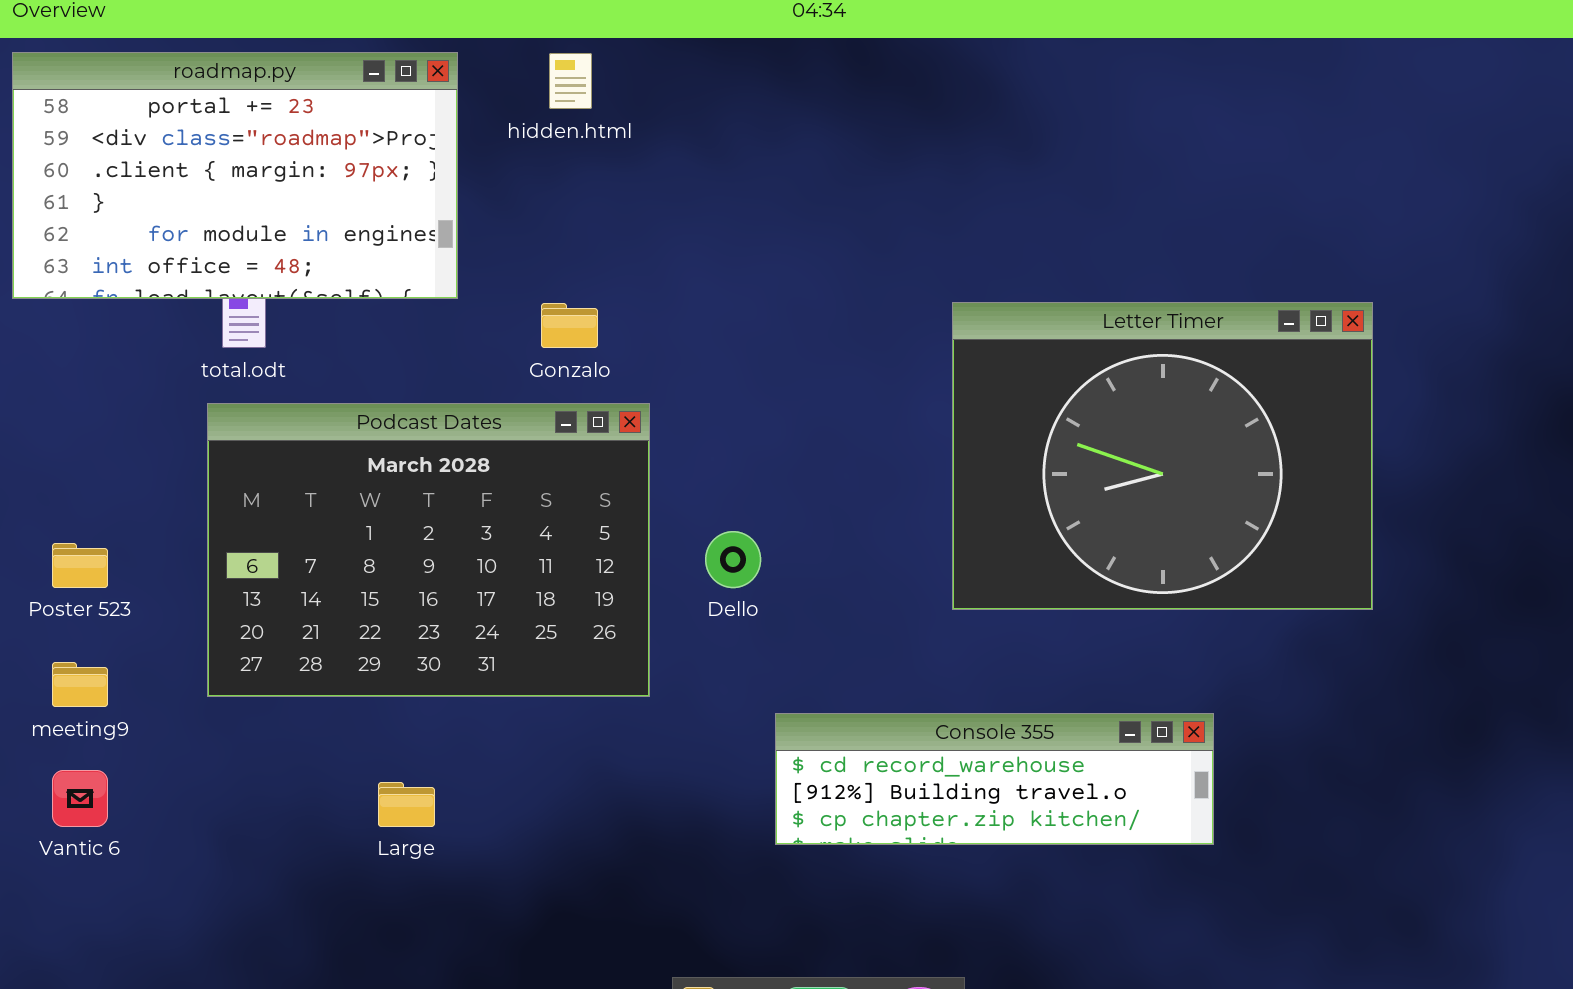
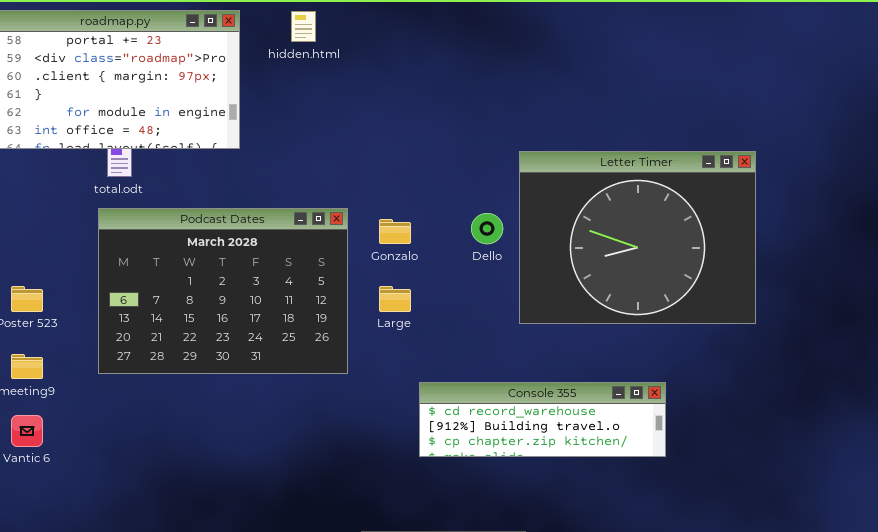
Gonzalo: [541,303,598,348] -> [379,219,411,244], moved
Dello: [705,531,761,588] -> [471,213,503,244], moved
Large: [378,782,435,827] -> [379,286,411,312], moved

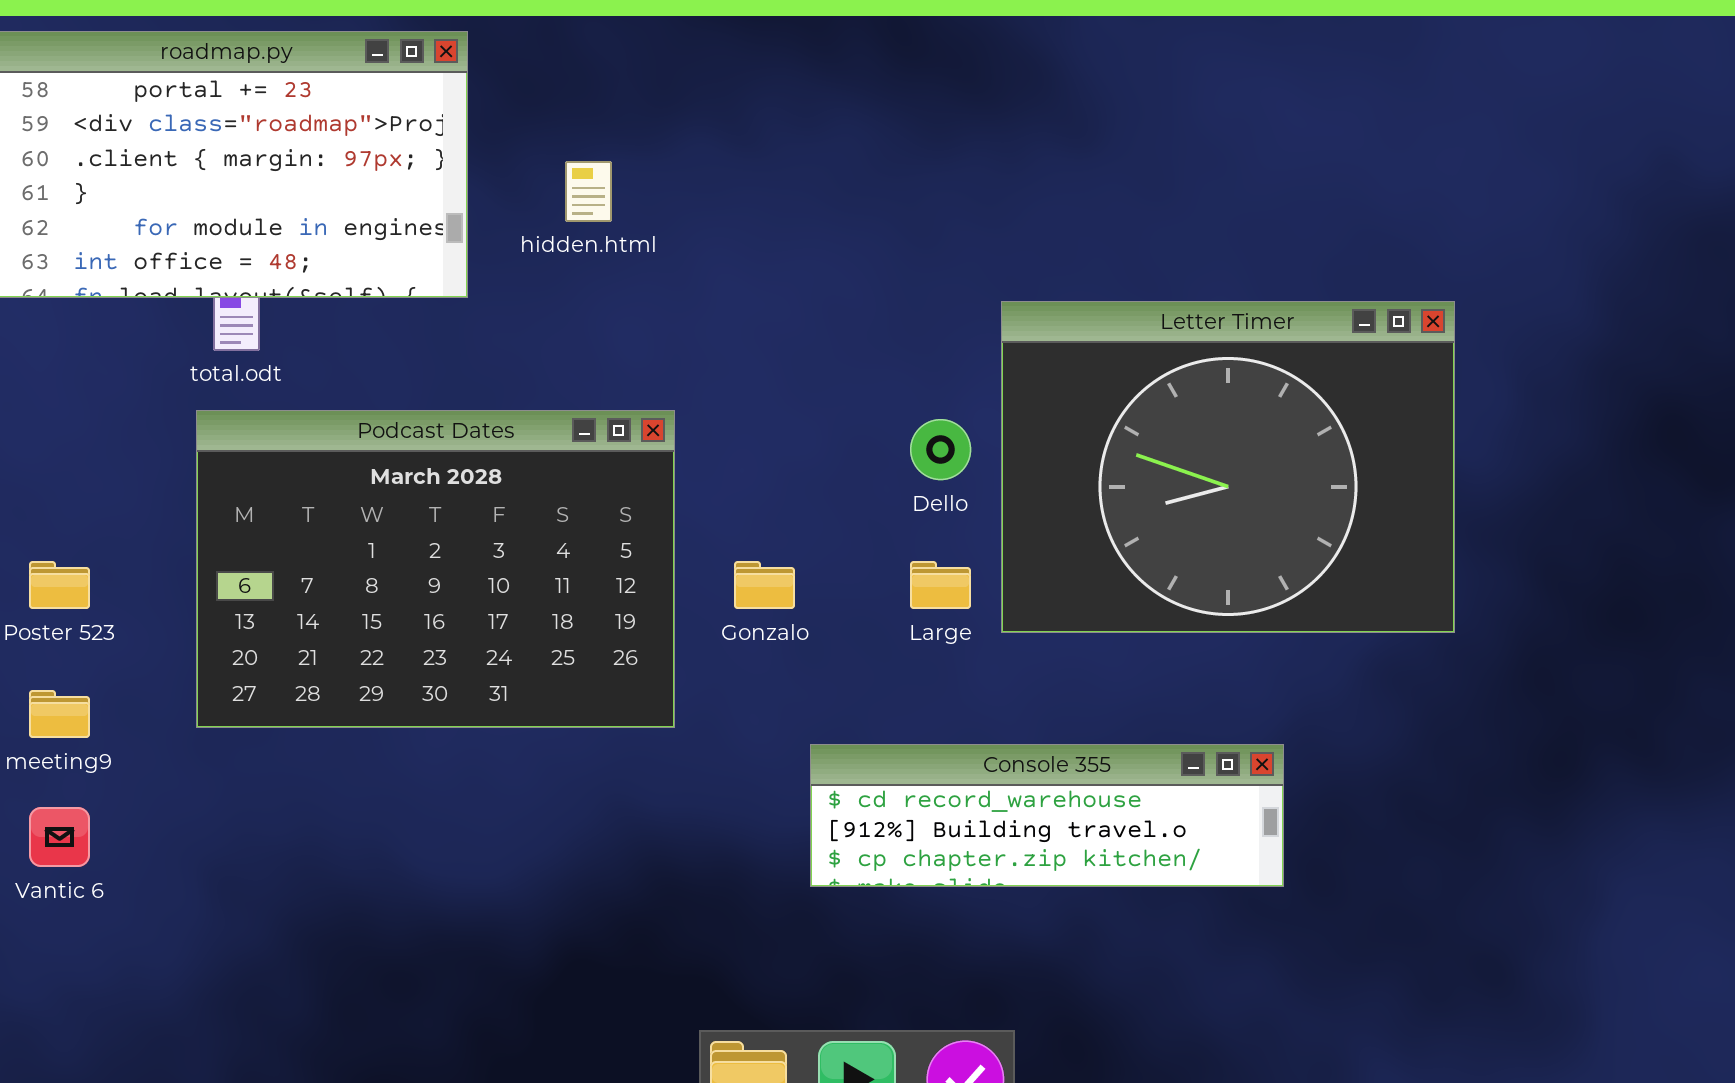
hidden.html: [291,11,316,42] -> [565,161,612,222], moved
Gonzalo: [379,219,411,244] -> [734,561,795,609], moved
Large: [379,286,411,312] -> [910,561,971,609], moved

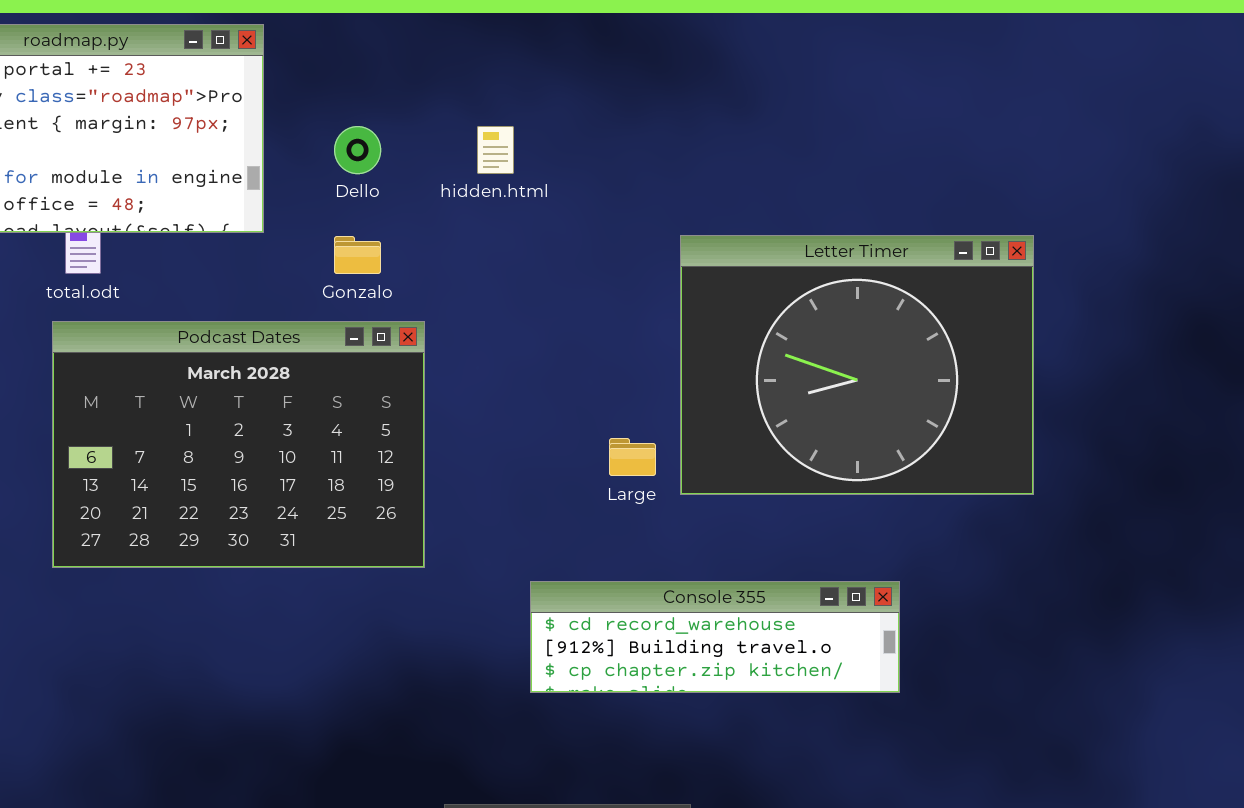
hidden.html: [565,161,612,222] -> [477,126,514,174], moved
Dello: [910,419,971,480] -> [334,126,381,174], moved
Gonzalo: [734,561,795,609] -> [334,236,381,274], moved

